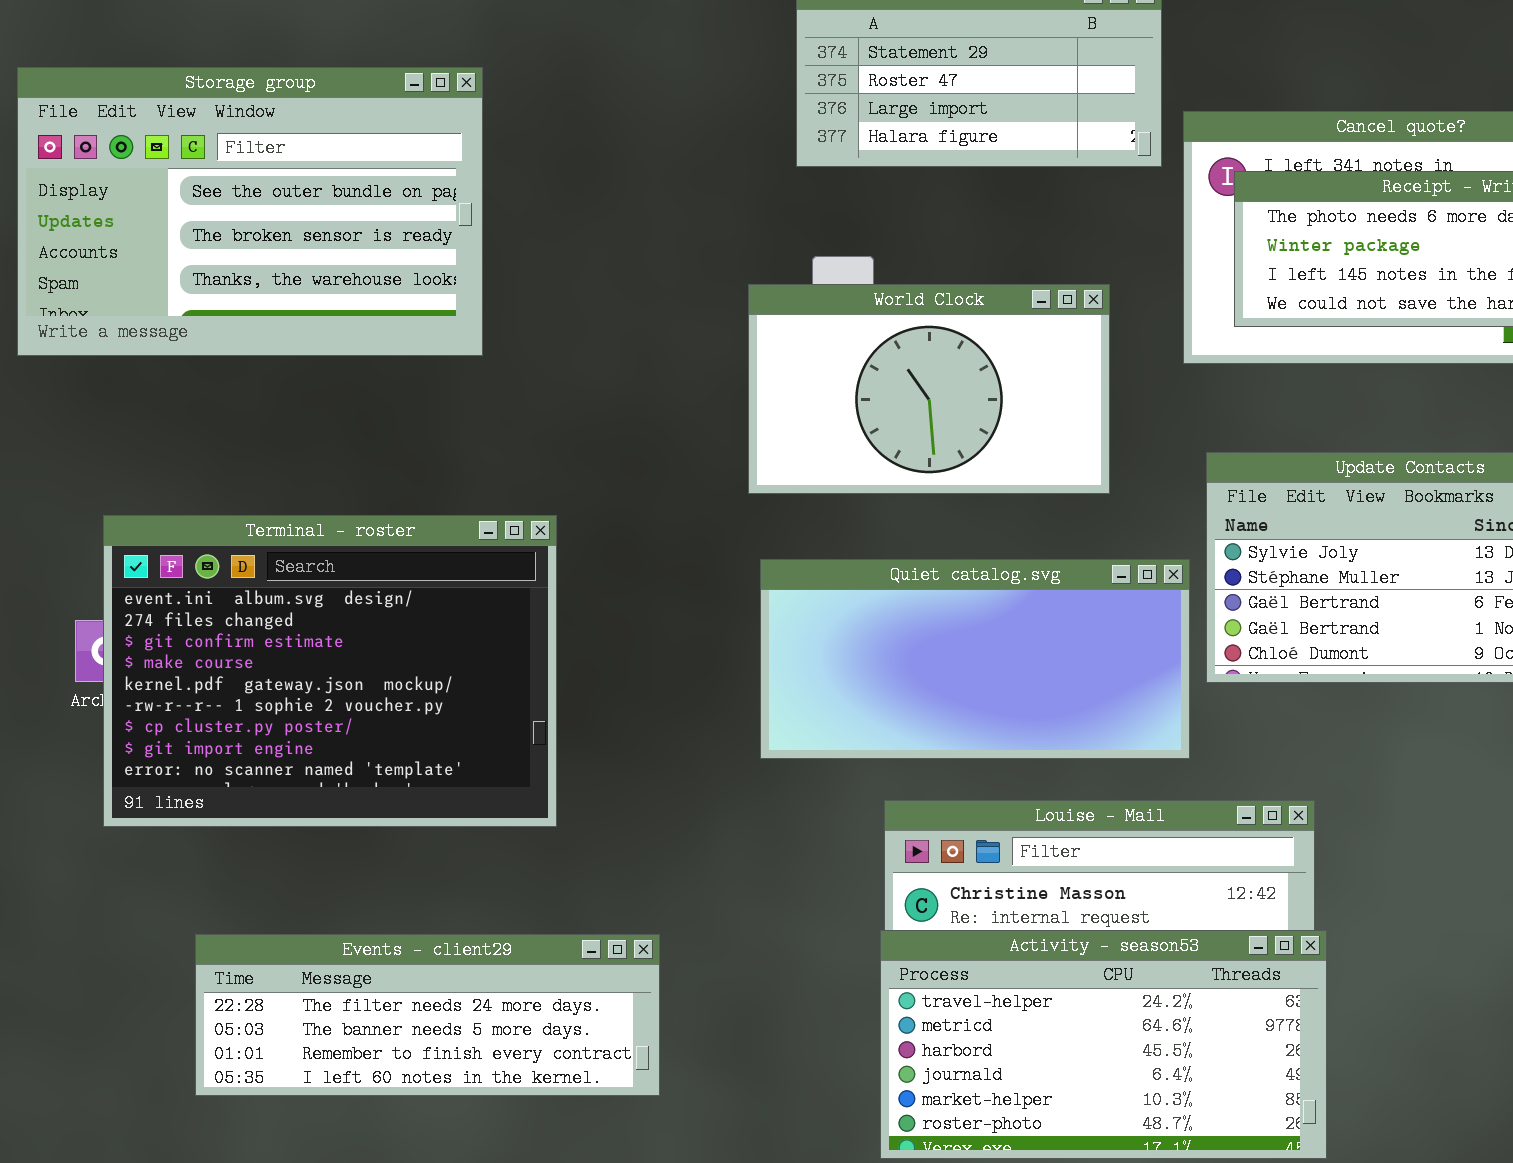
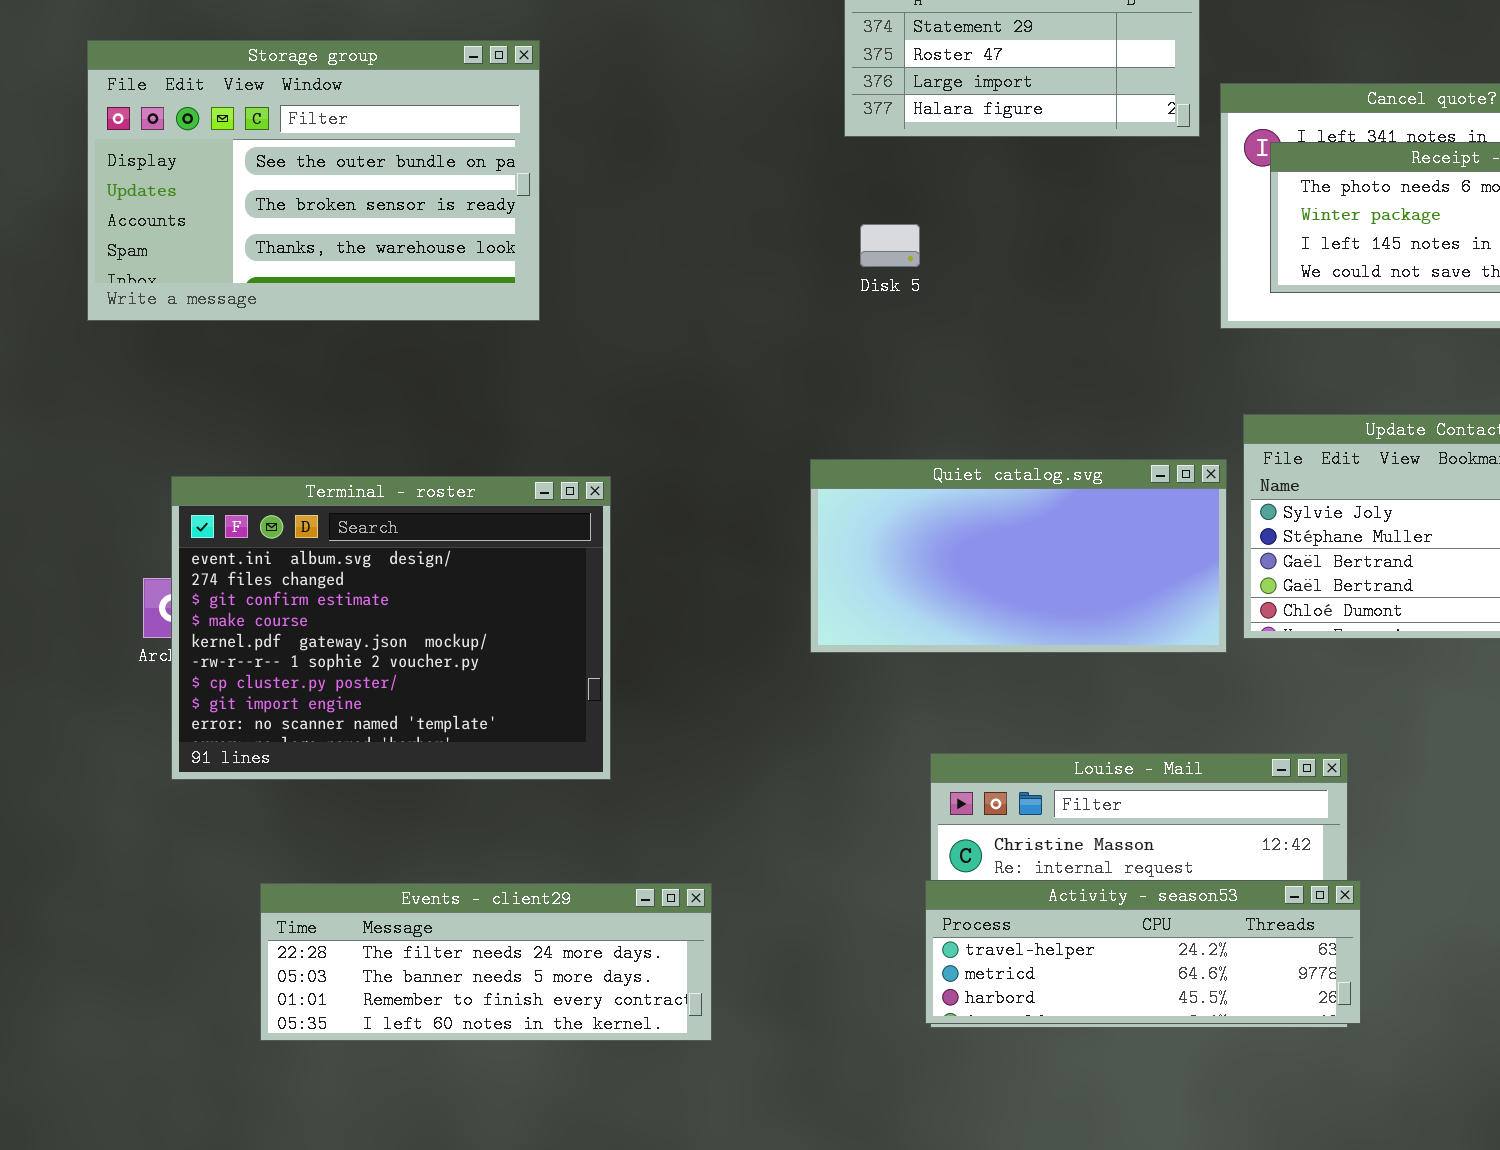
World Clock: [748,284,1110,494] -> none, closed
Quiet catalog.svg: [760,559,1190,759] -> [810,459,1227,653], moved
Activity - season53: [880,930,1327,1159] -> [925,880,1361,1024], resized

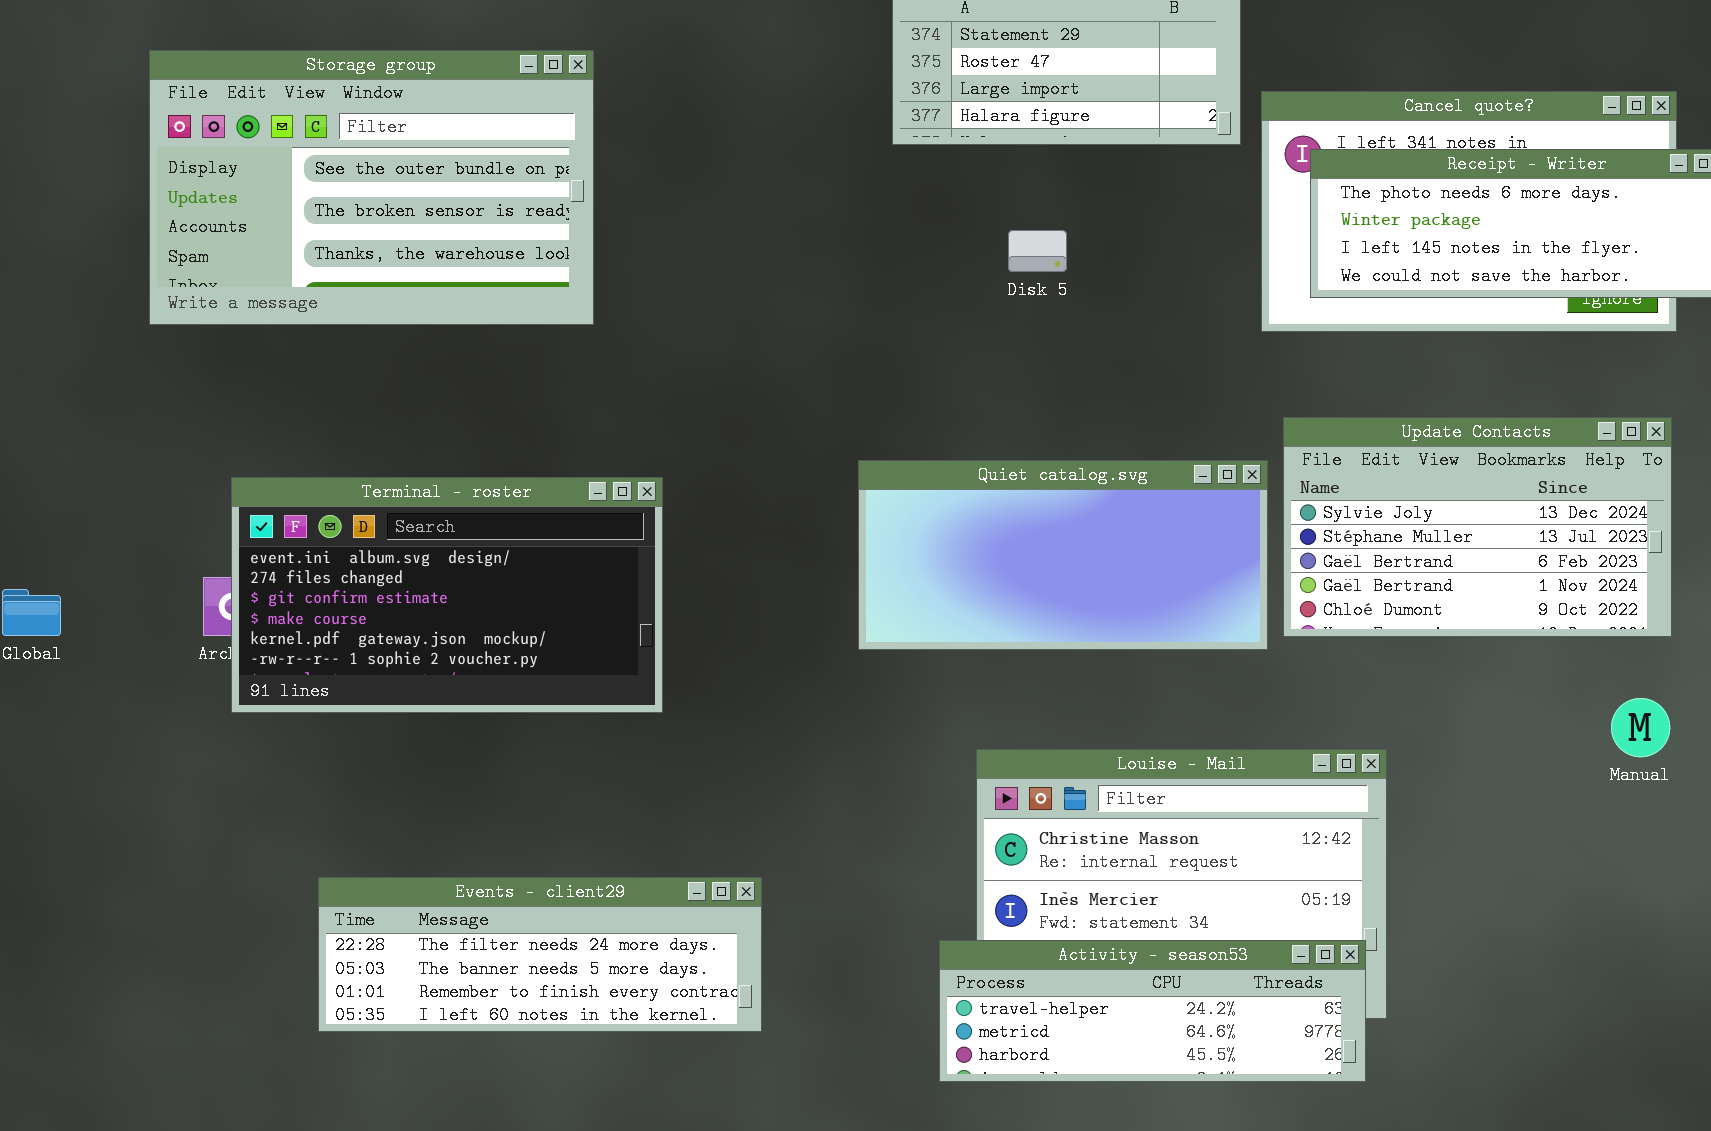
Disk 5: [860,224,920,267] -> [1008,230,1067,272], moved
Terminal - roster: [171,476,611,780] -> [231,477,663,713], resized
Activity - season53: [925,880,1361,1024] -> [939,940,1366,1082], moved

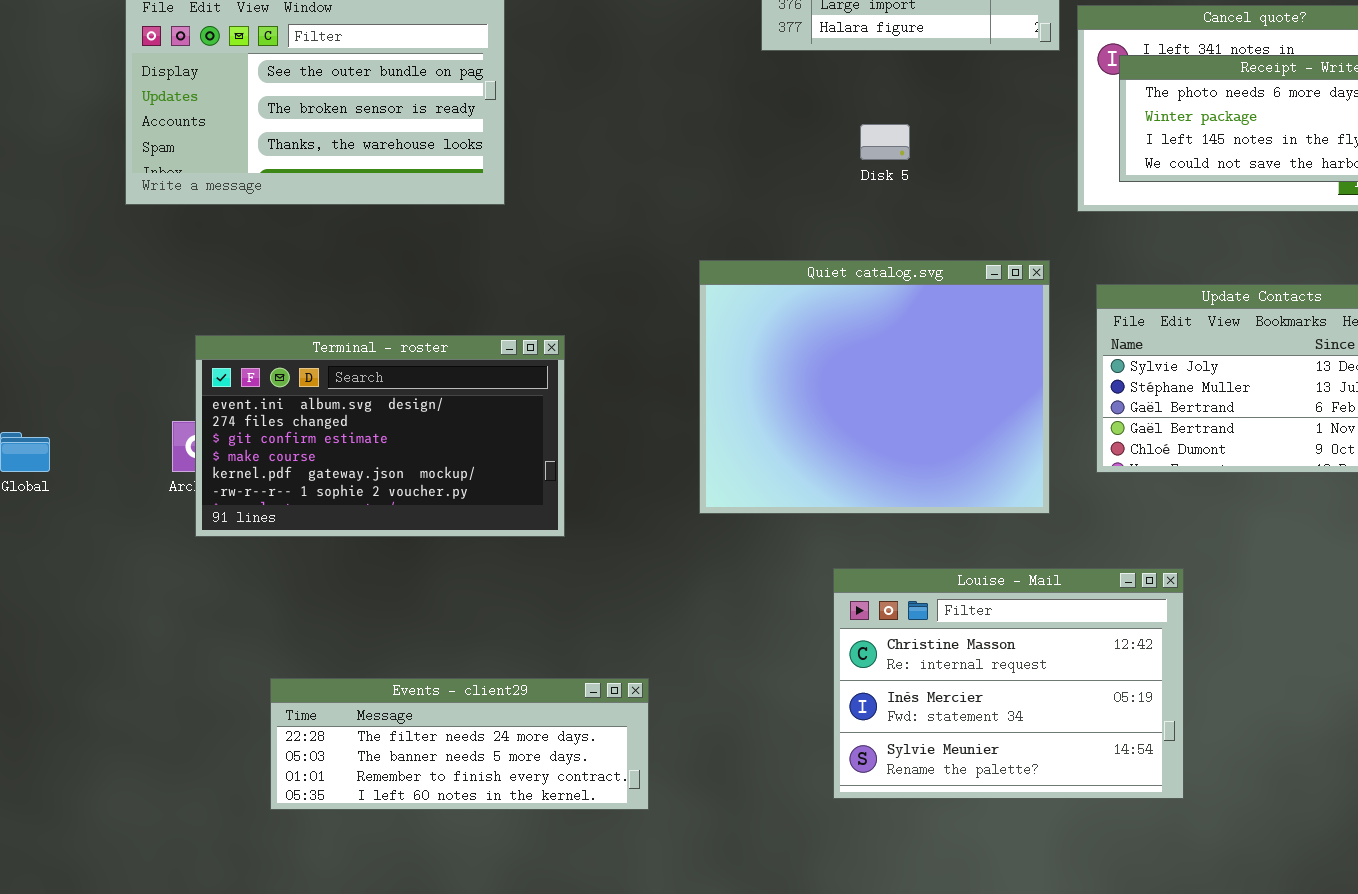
Quiet catalog.svg: [858,460,1268,650] -> [699,260,1050,514], moved, resized
Activity - season53: [939,940,1366,1082] -> none, closed

